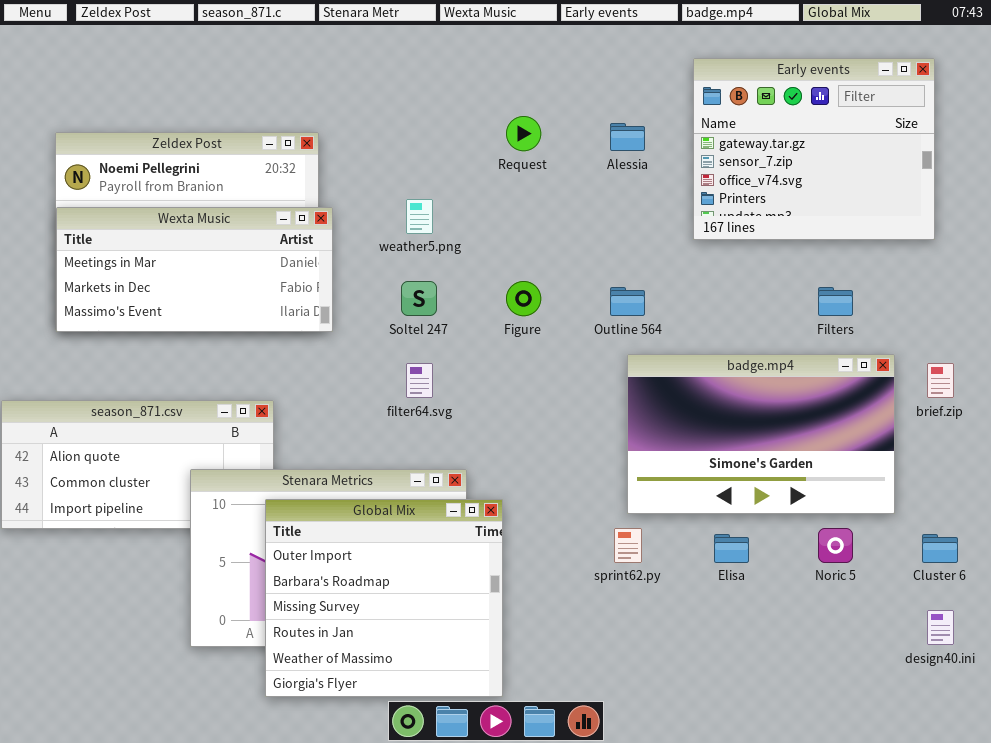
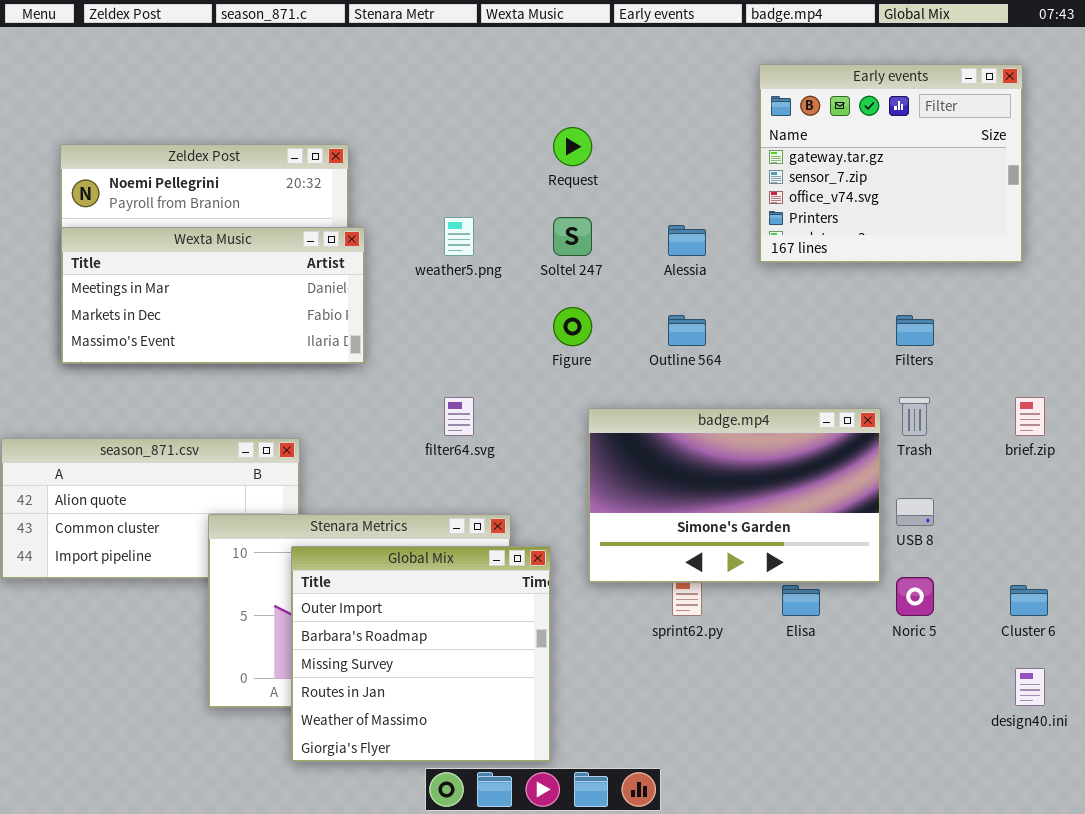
Alessia: [610,123,645,151] -> [668,225,706,256], moved
Soltel 247: [401,281,437,316] -> [553,217,592,256], moved
badge.mp4: [627,354,895,514] -> [588,408,881,583], moved

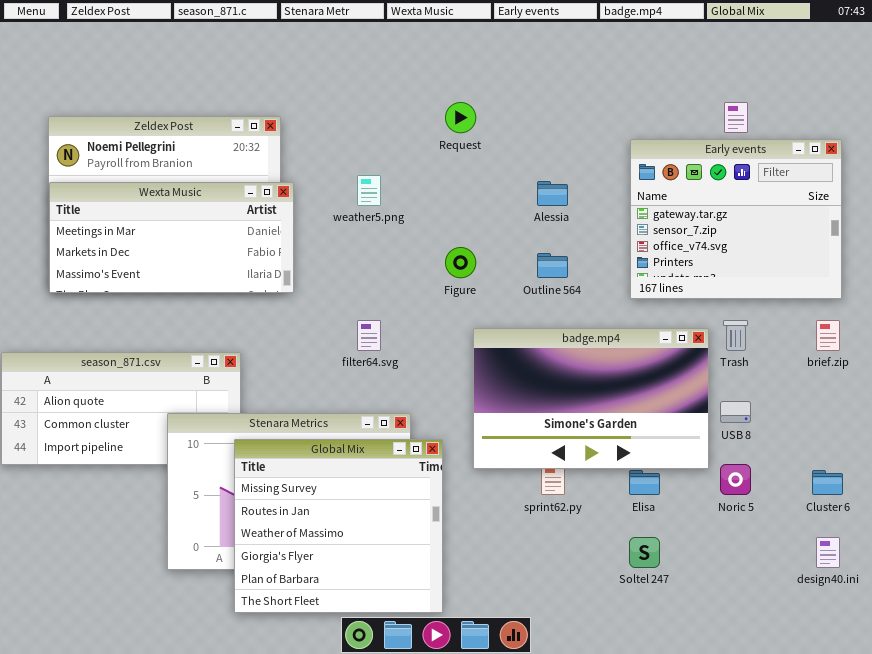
Early events: [759,64,1023,263] -> [630,139,842,299], moved
Soltel 247: [553,217,592,256] -> [629,537,660,568], moved
Global Mix: [291,546,551,762] -> [234,439,443,613], scrolled down 2 rows

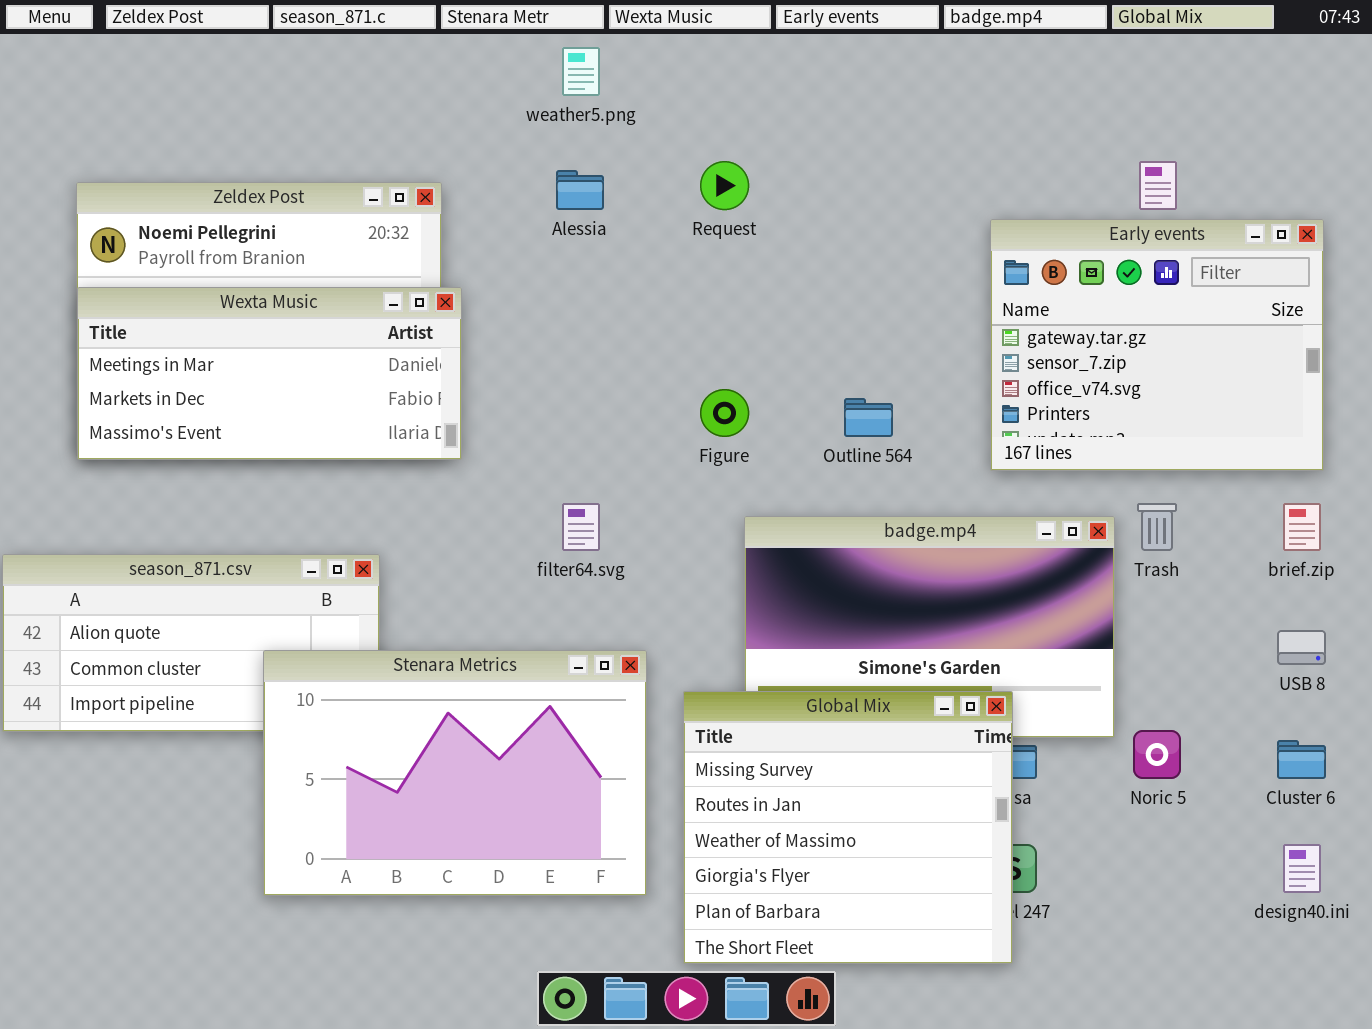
weather5.png: [357,175,381,206] -> [562,47,600,96], moved
Alessia: [537,181,568,206] -> [556,170,604,210], moved
USB 8: [720,401,751,423] -> [1277,630,1326,665], moved
Global Mix: [234,439,443,613] -> [683,691,1013,964], moved

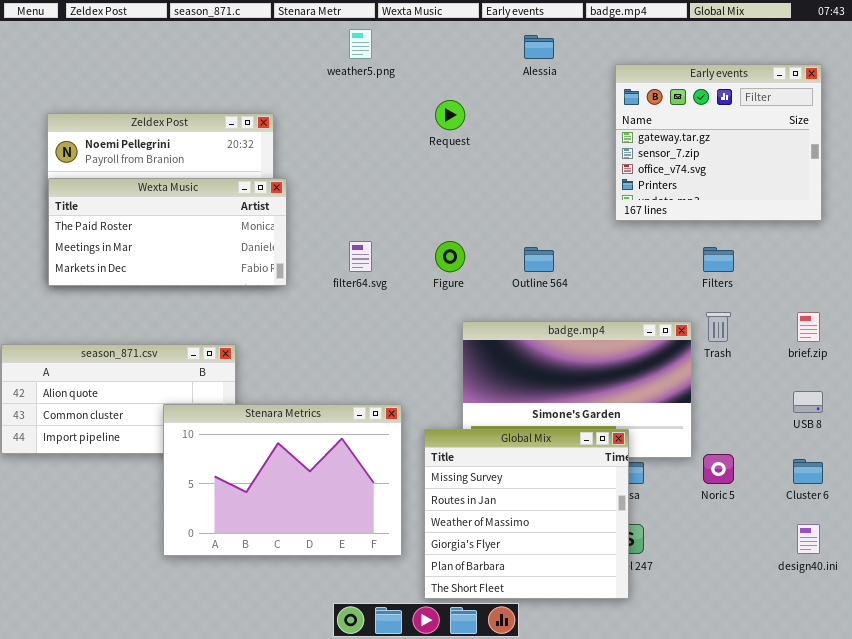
Alessia: [556,170,604,210] -> [524,35,554,59], moved
Early events: [990,219,1324,471] -> [615,64,822,221], moved
Wexta Music: [77,287,462,460] -> [48,178,287,286], scrolled up 1 row
filter64.svg: [562,503,600,551] -> [349,241,372,272], moved

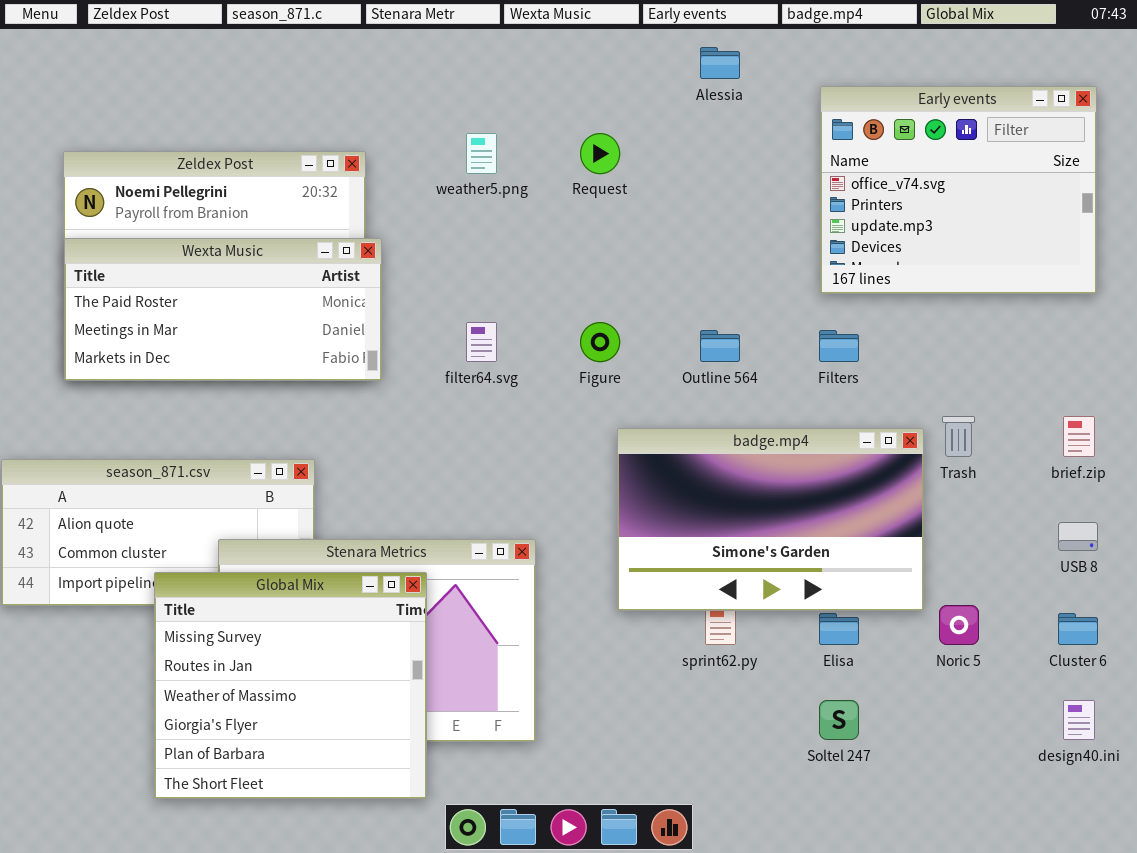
weather5.png: [349,29,372,59] -> [466,133,497,174], moved
Early events: [615,64,822,221] -> [820,86,1097,294], scrolled down 2 rows
Filters: [703,247,734,272] -> [819,330,859,362], moved
Global Mix: [424,429,629,599] -> [154,572,427,799], moved

